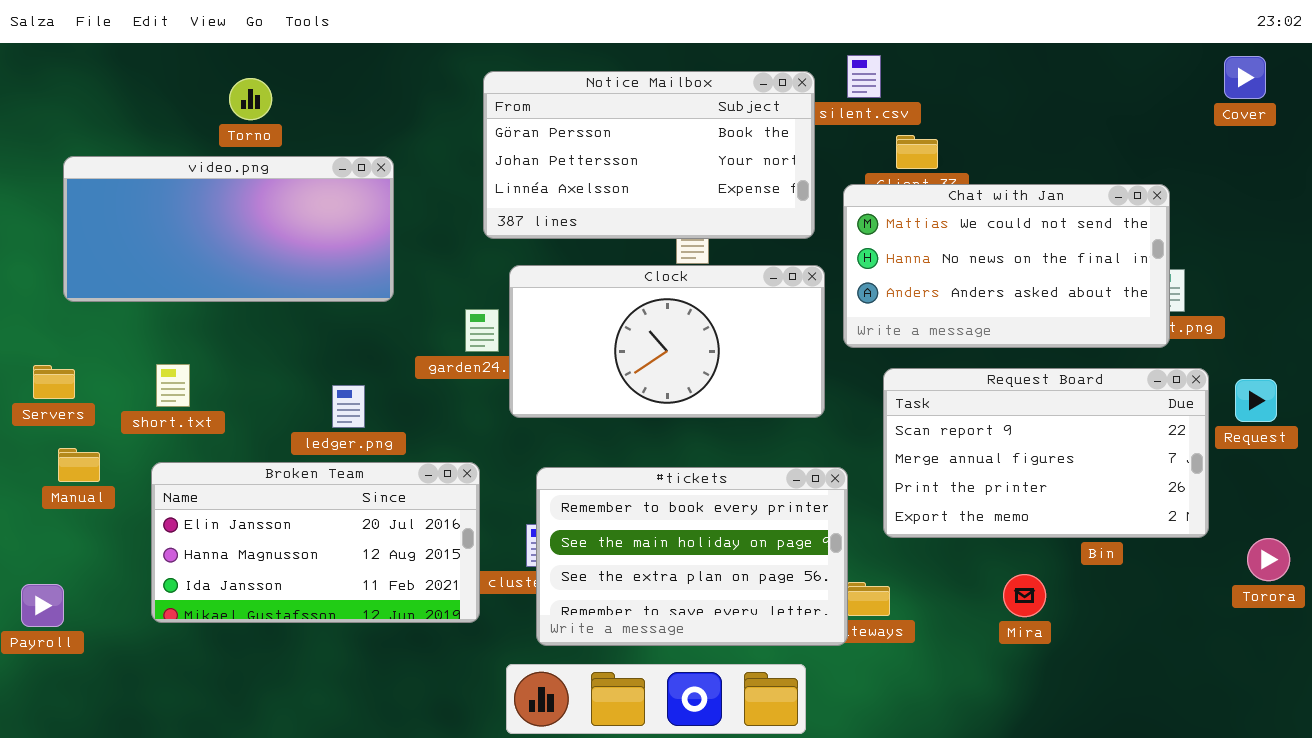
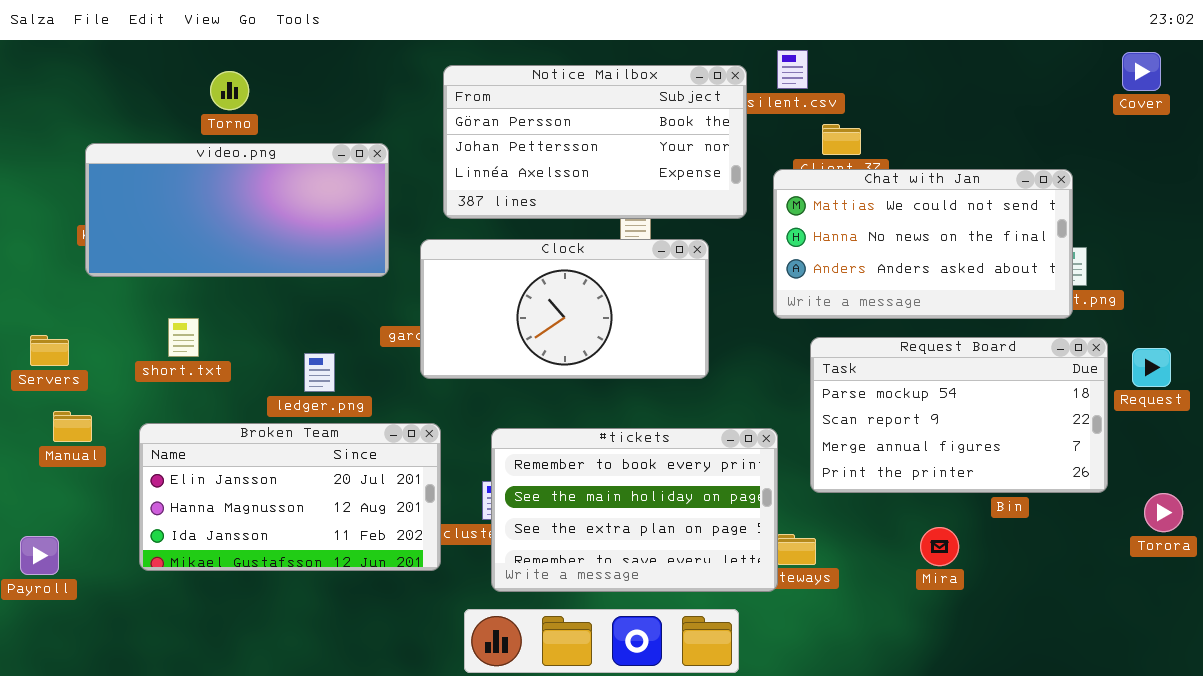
video.png: [63,156,394,302] -> [85,143,389,277], moved
Clock: [509,265,825,418] -> [420,239,709,379], moved
short.txt: [156,364,190,407] -> [168,318,199,357], moved
Request Board: [883,368,1209,538] -> [810,337,1108,493], scrolled up 1 row

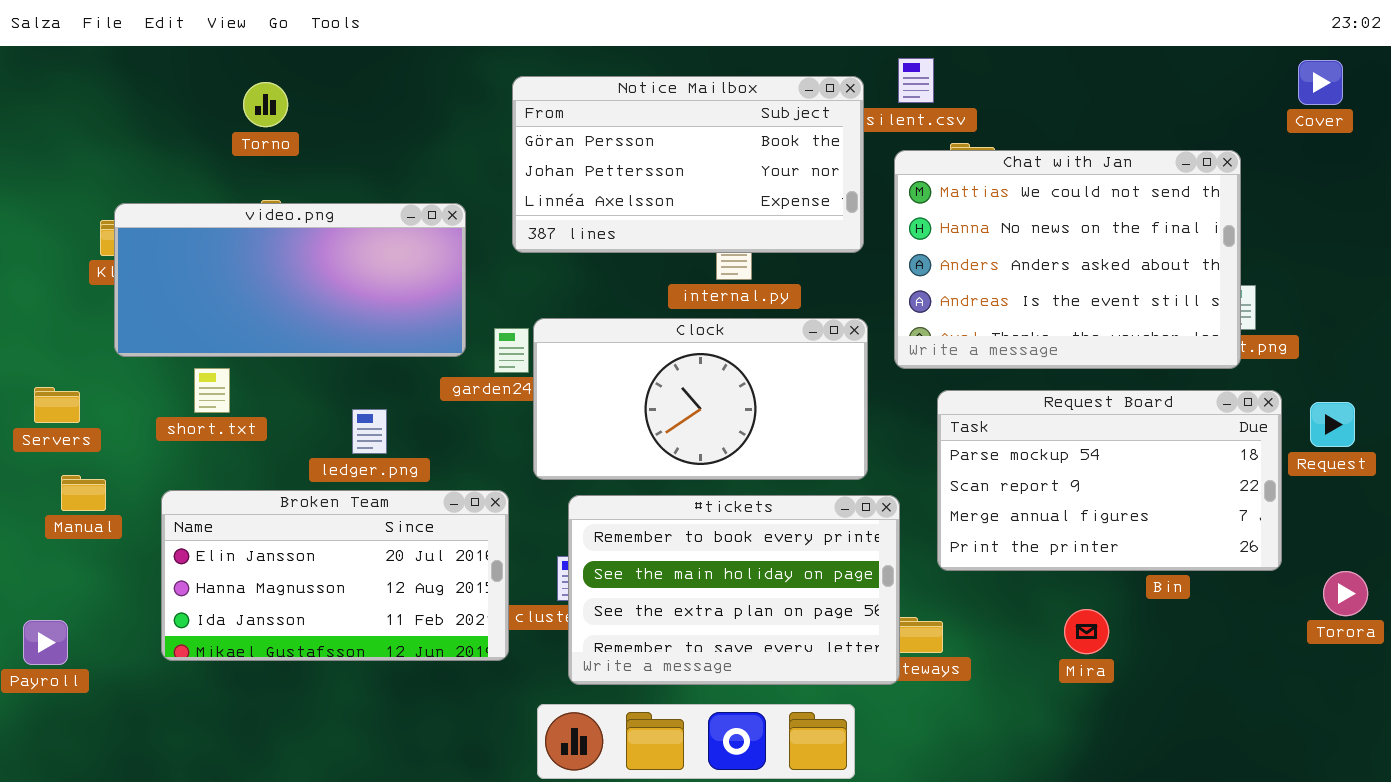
video.png: [85,143,389,277] -> [114,203,466,357], moved
Chat with Jan: [773,169,1073,319] -> [894,150,1241,369], resized
Clock: [420,239,709,379] -> [533,318,868,480], moved

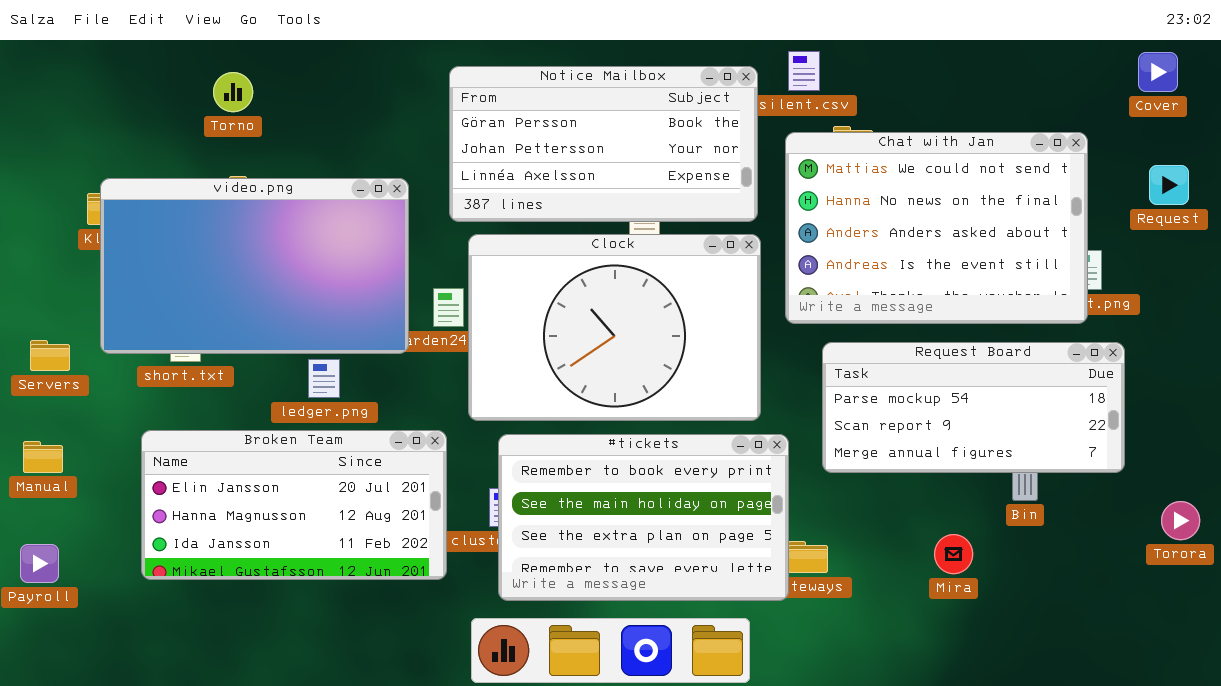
video.png: [114,203,466,357] -> [100,178,409,354], resized
Clock: [533,318,868,480] -> [468,234,761,421], resized
Request Board: [937,390,1282,571] -> [822,342,1125,473], resized
Request: [1310,402,1355,447] -> [1149,165,1189,205], moved
Manual: [61,475,106,511] -> [23,441,63,473], moved

